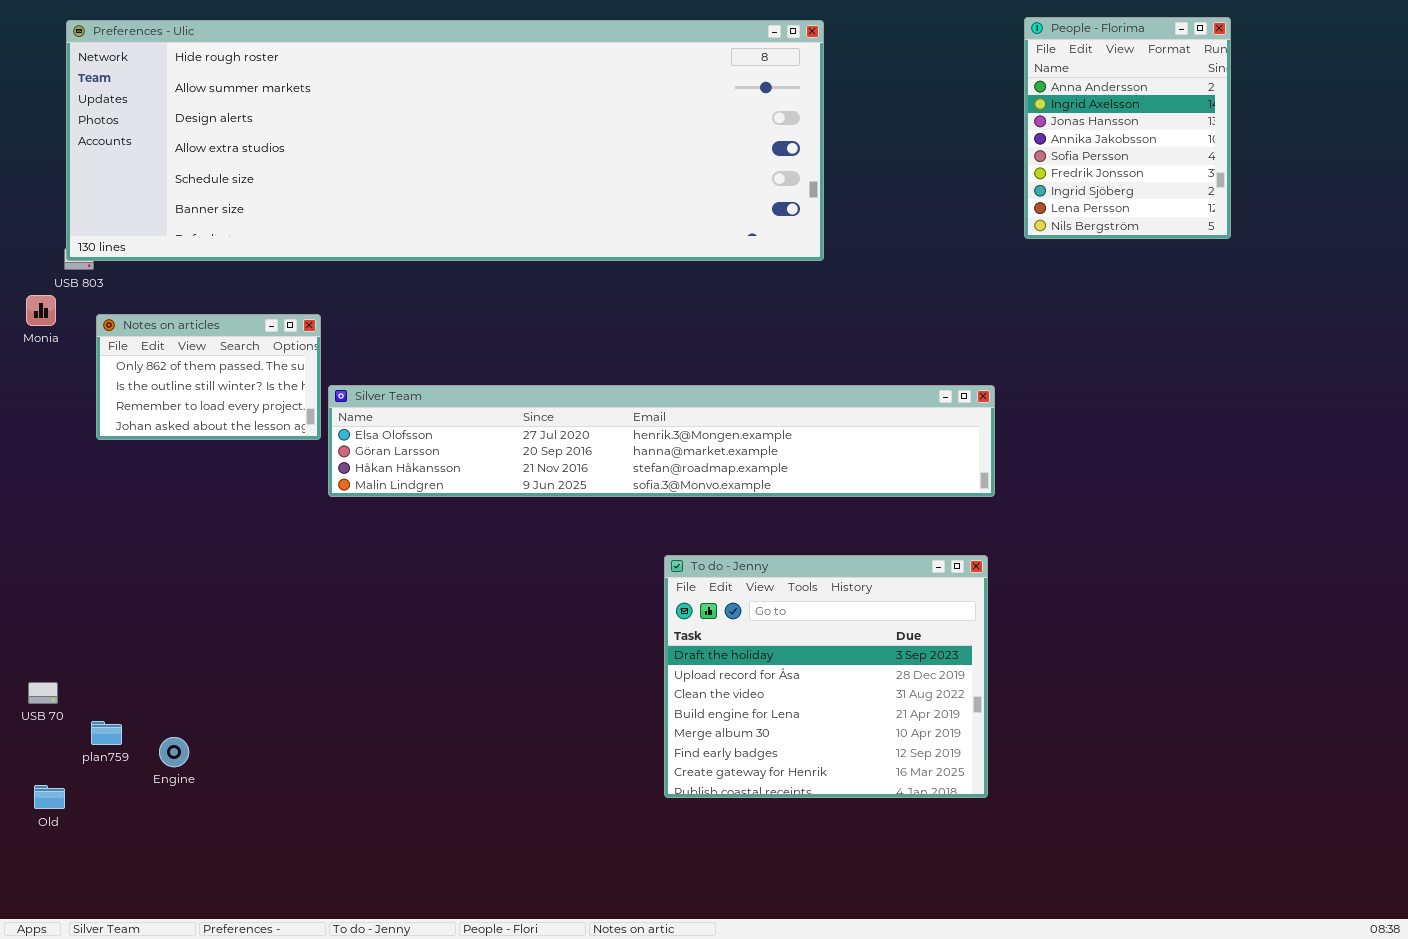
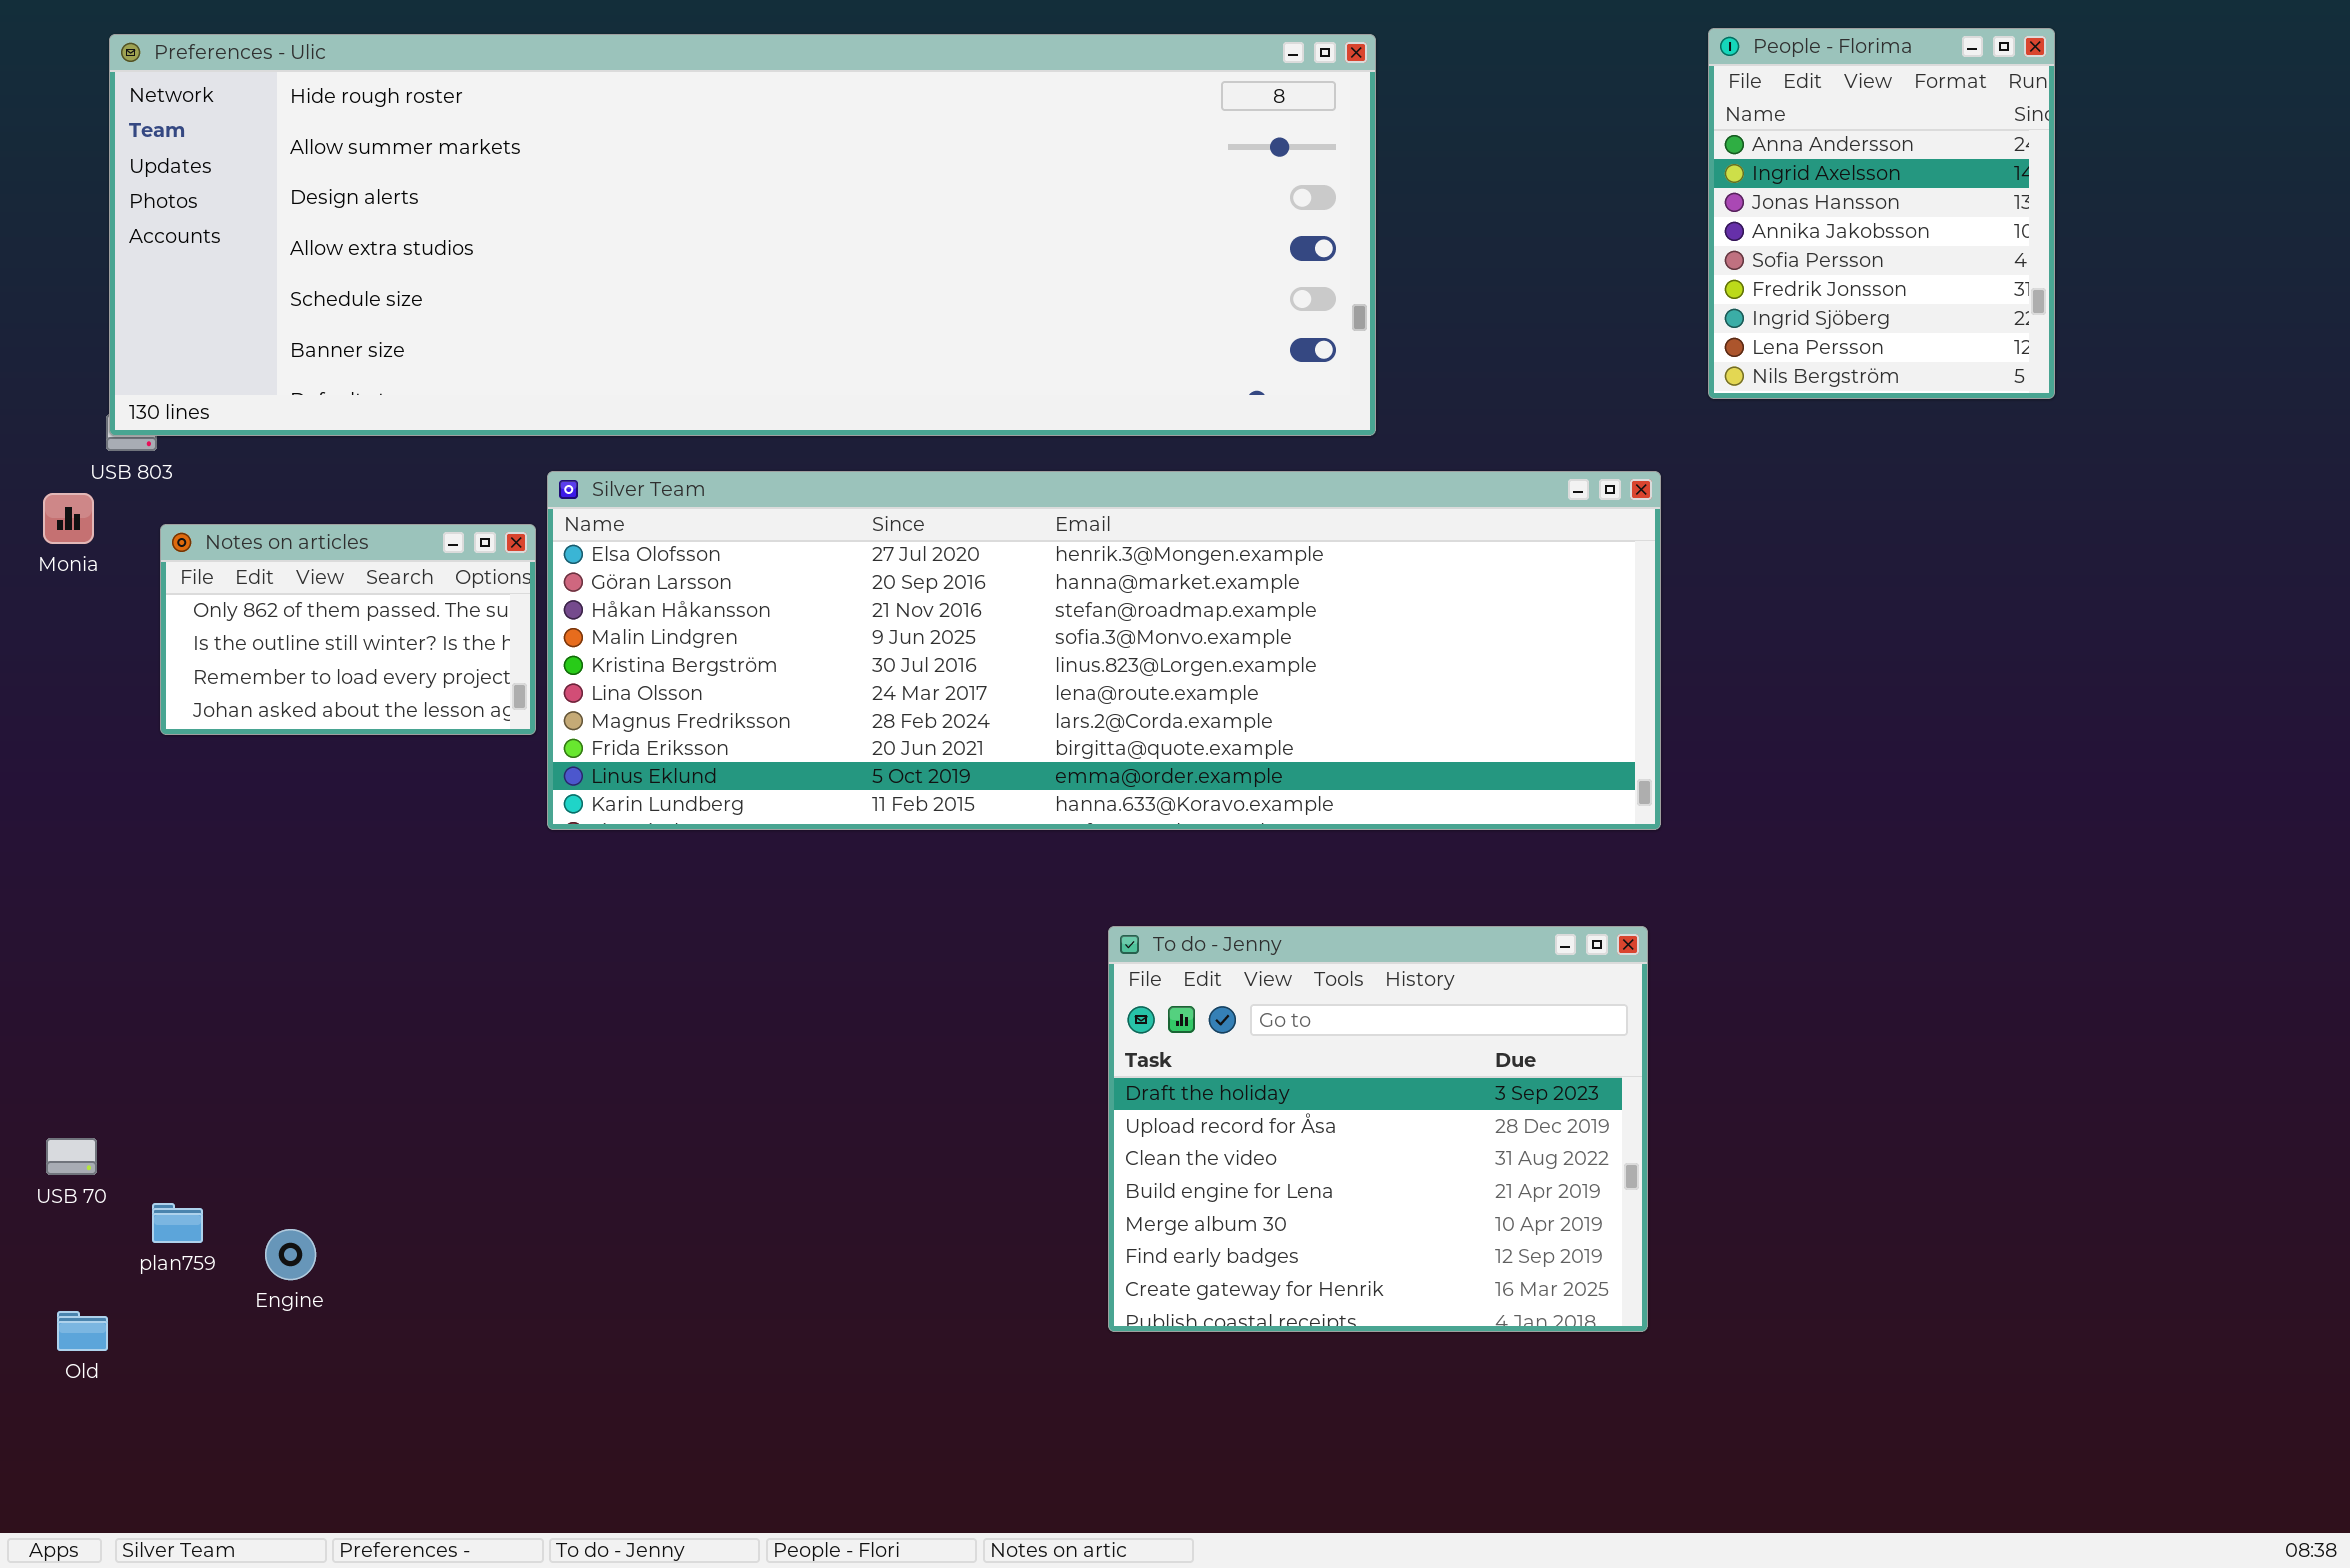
Silver Team: [328,385,995,497] -> [547,471,1661,830], resized

